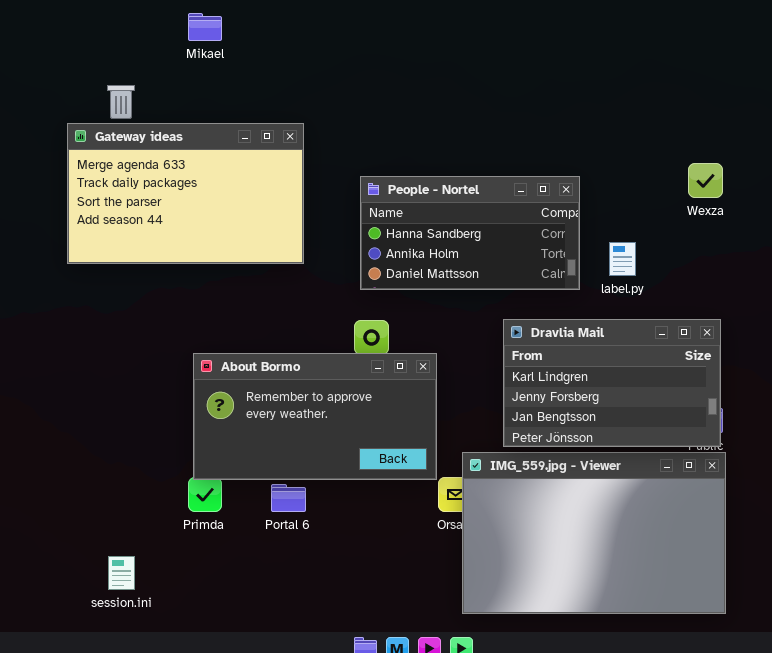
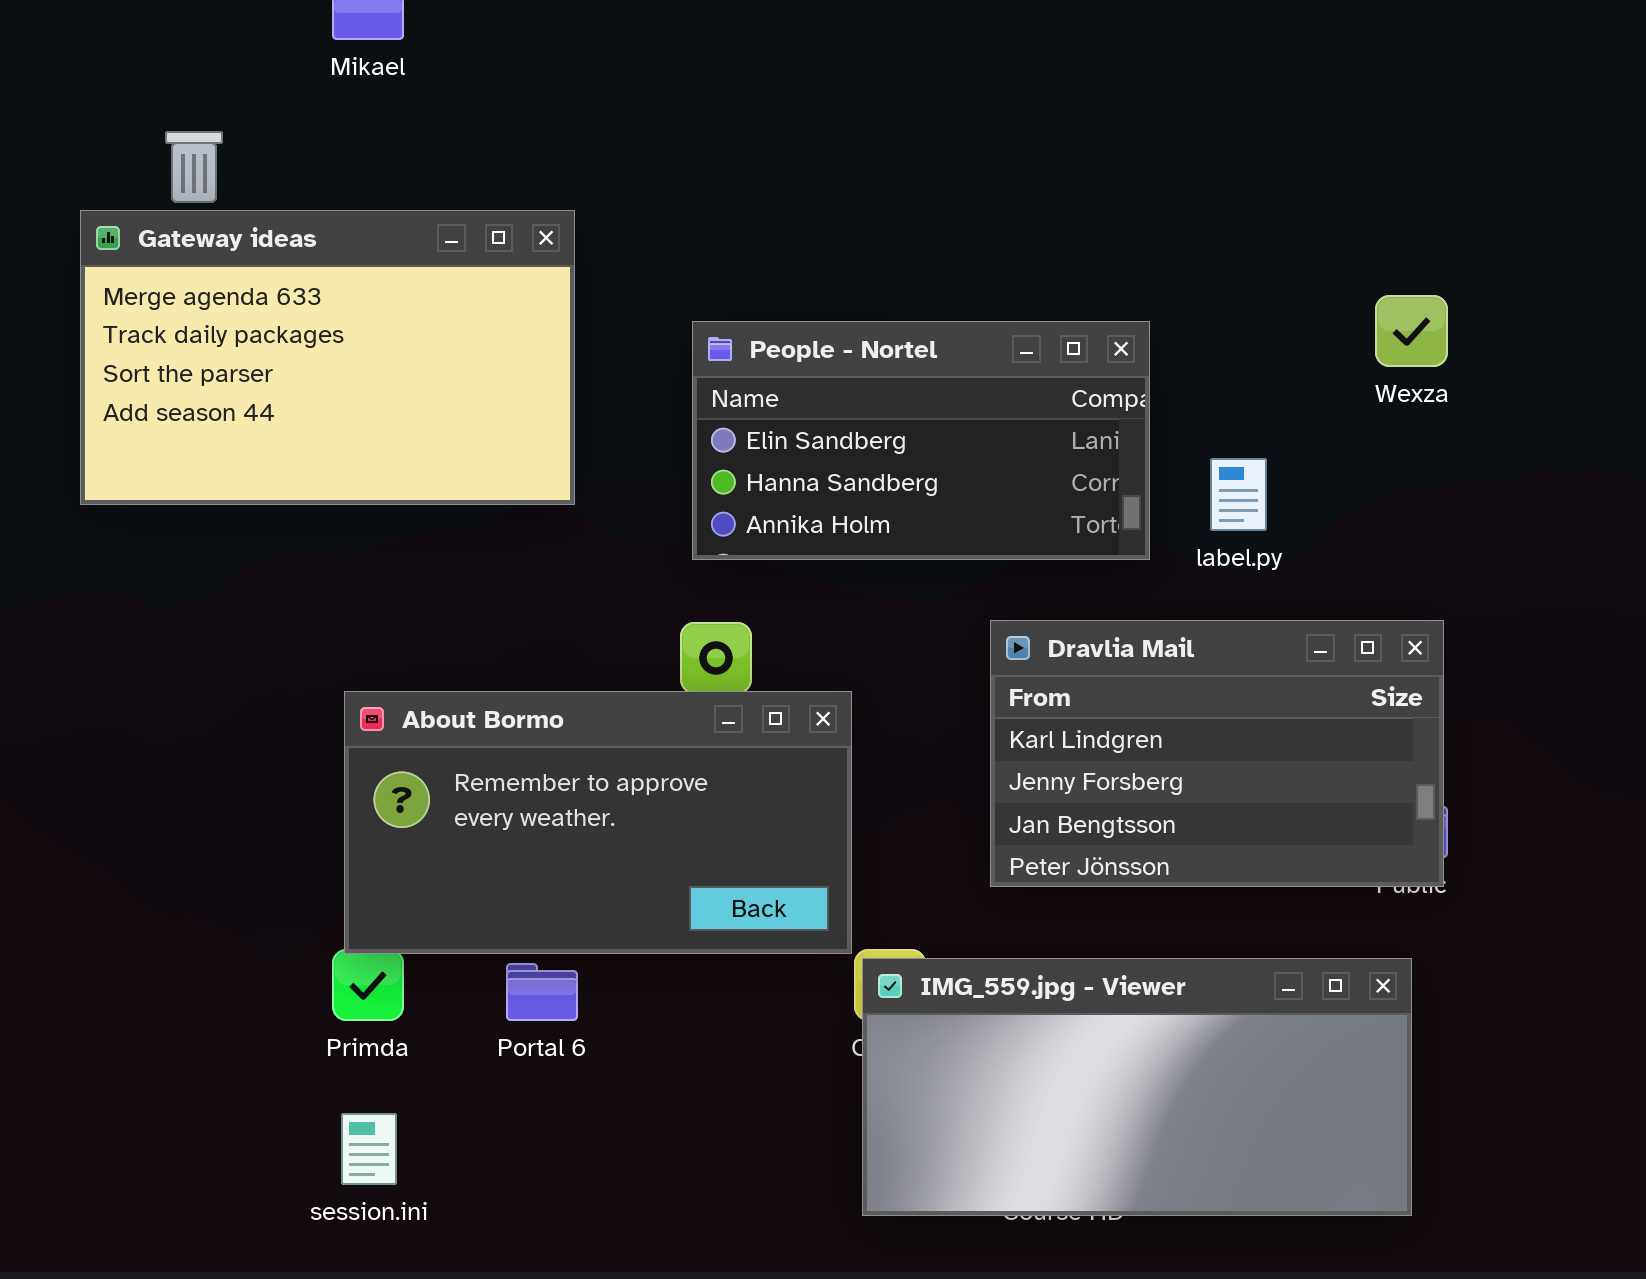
People - Nortel: [360,176,580,290] -> [692,321,1150,560], scrolled up 1 row
IMG_559.jpg - Viewer: [462,452,726,614] -> [862,958,1412,1216], moved, resized
session.ini: [108,556,135,590] -> [341,1113,397,1185], moved

